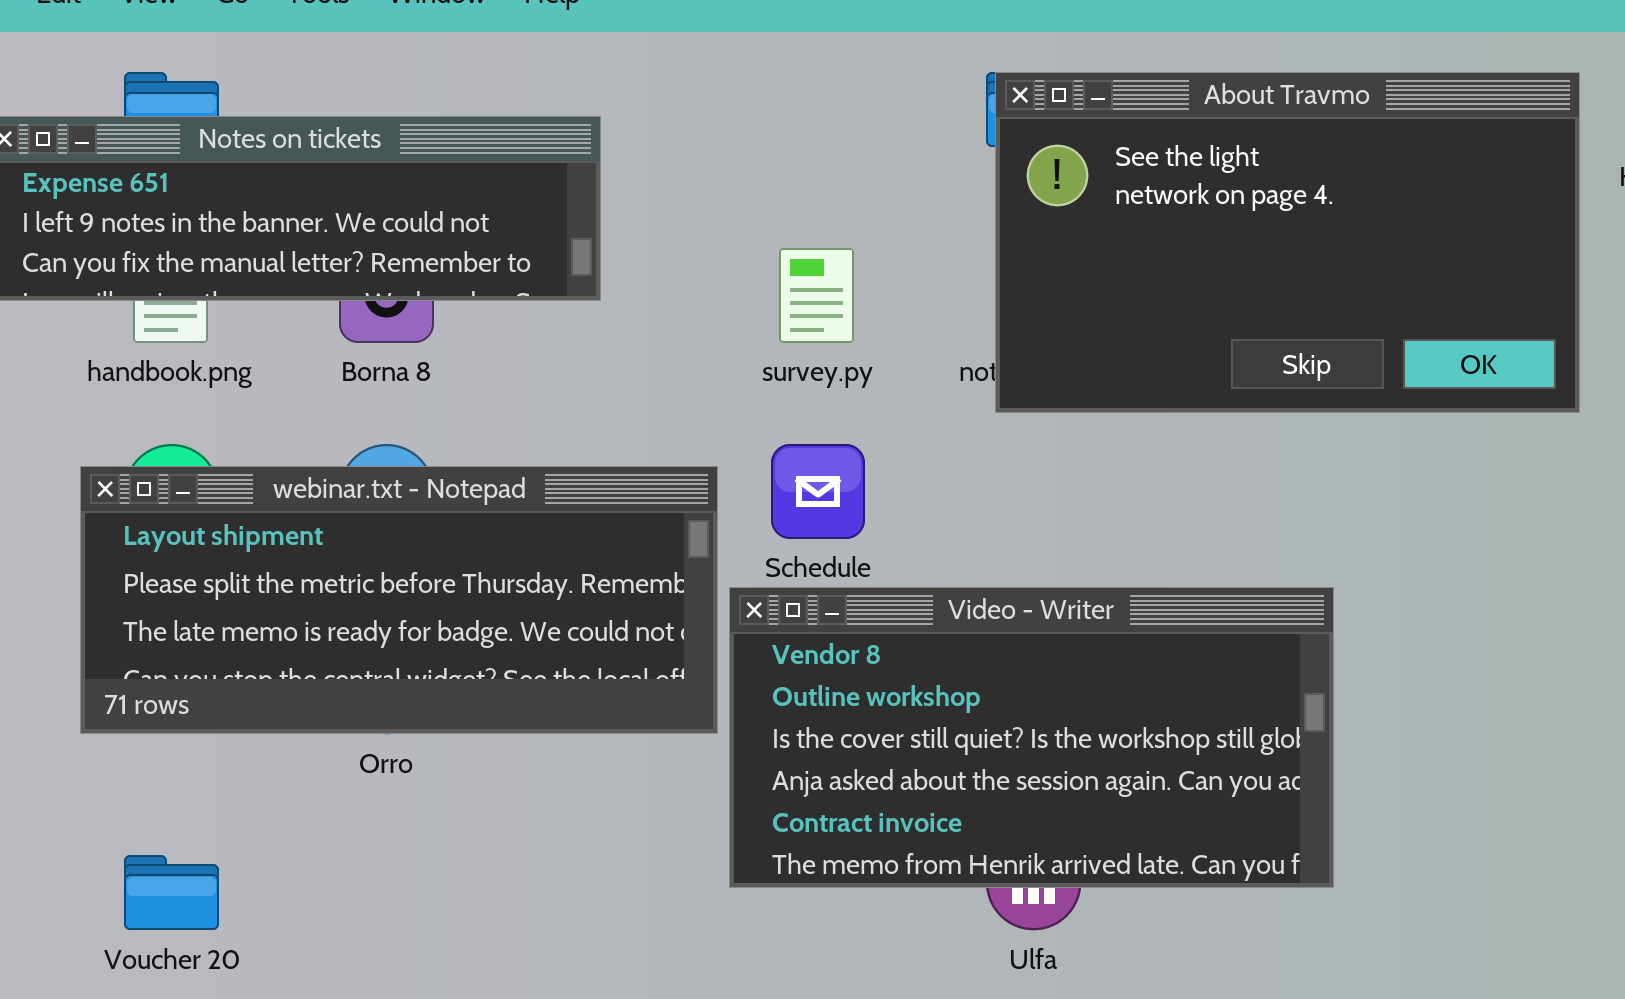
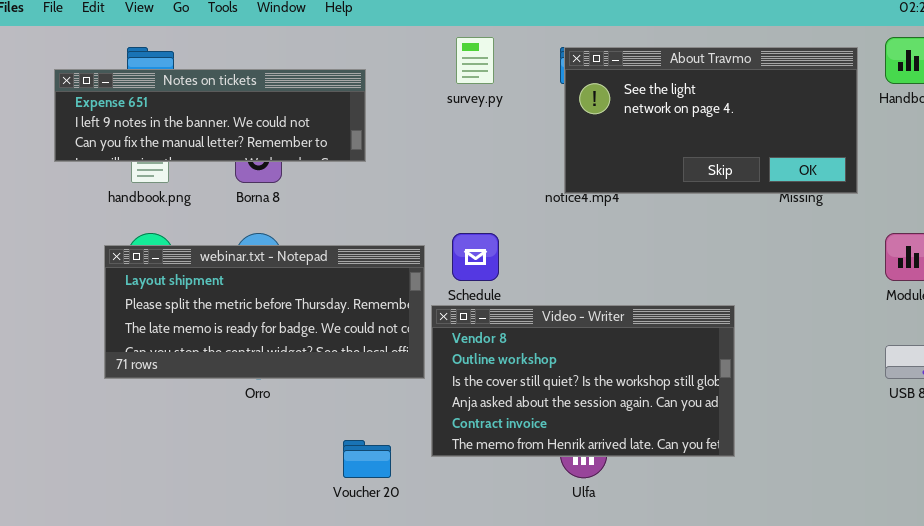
About Travmo: [995,72,1580,413] -> [564,47,858,194], resized
survey.py: [779,248,854,343] -> [456,37,494,84], moved
Voucher 20: [124,855,219,930] -> [343,440,391,478], moved

